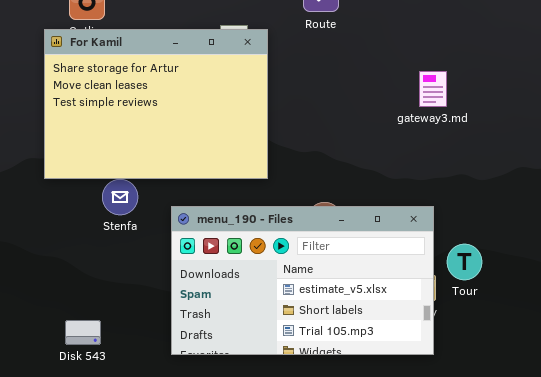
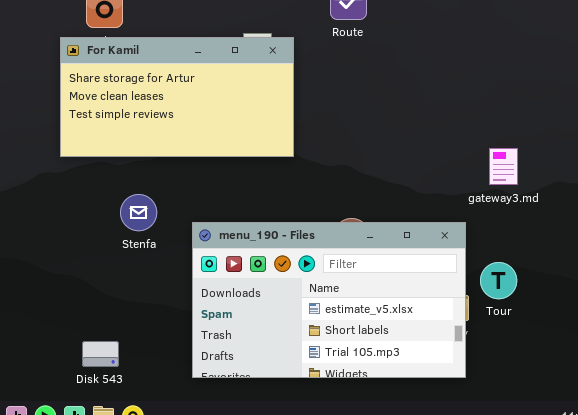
For Kamil: [44,29,268,179] -> [60,37,294,157], resized
gateway3.md: [419,71,447,107] -> [489,148,518,185], moved

